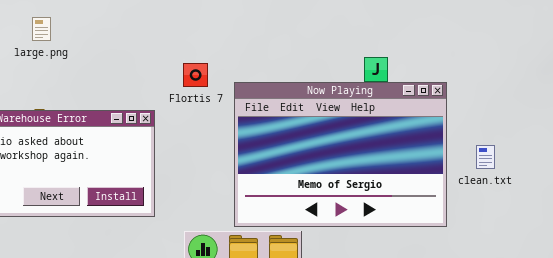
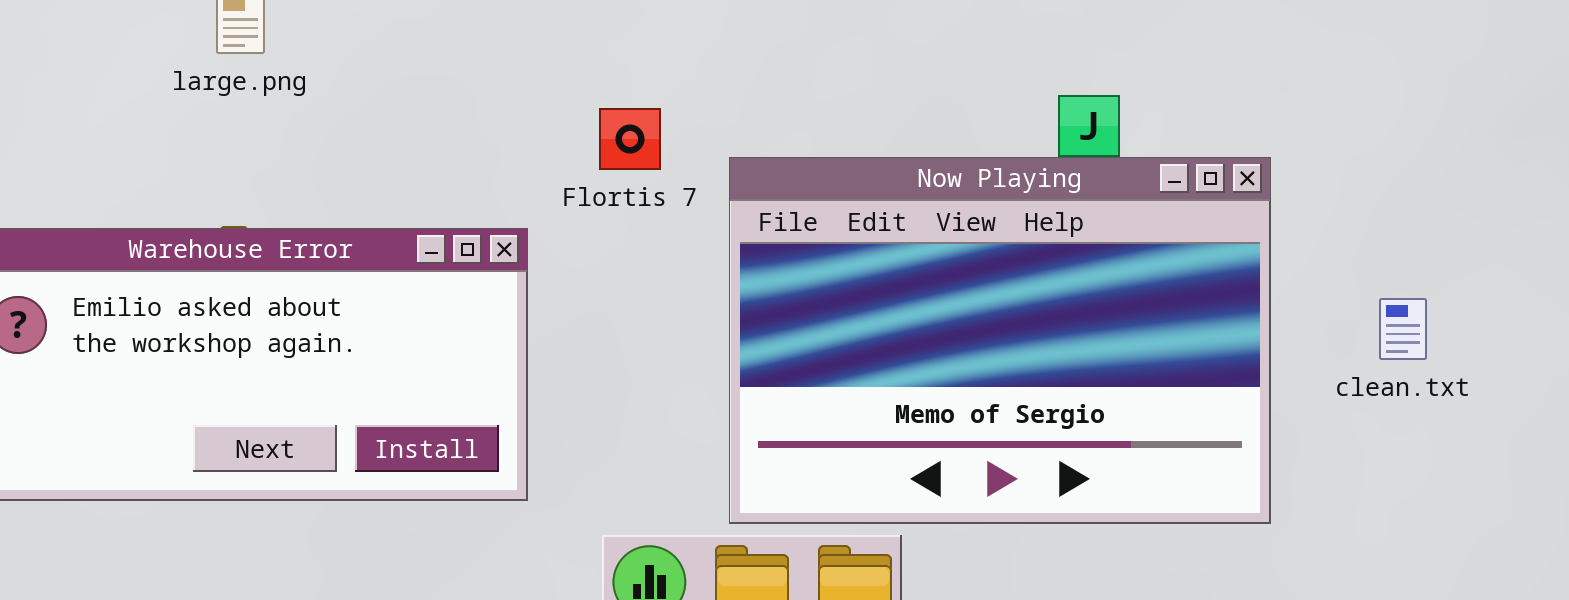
clean.txt: [476,145,495,169] -> [1379,298,1427,360], moved

